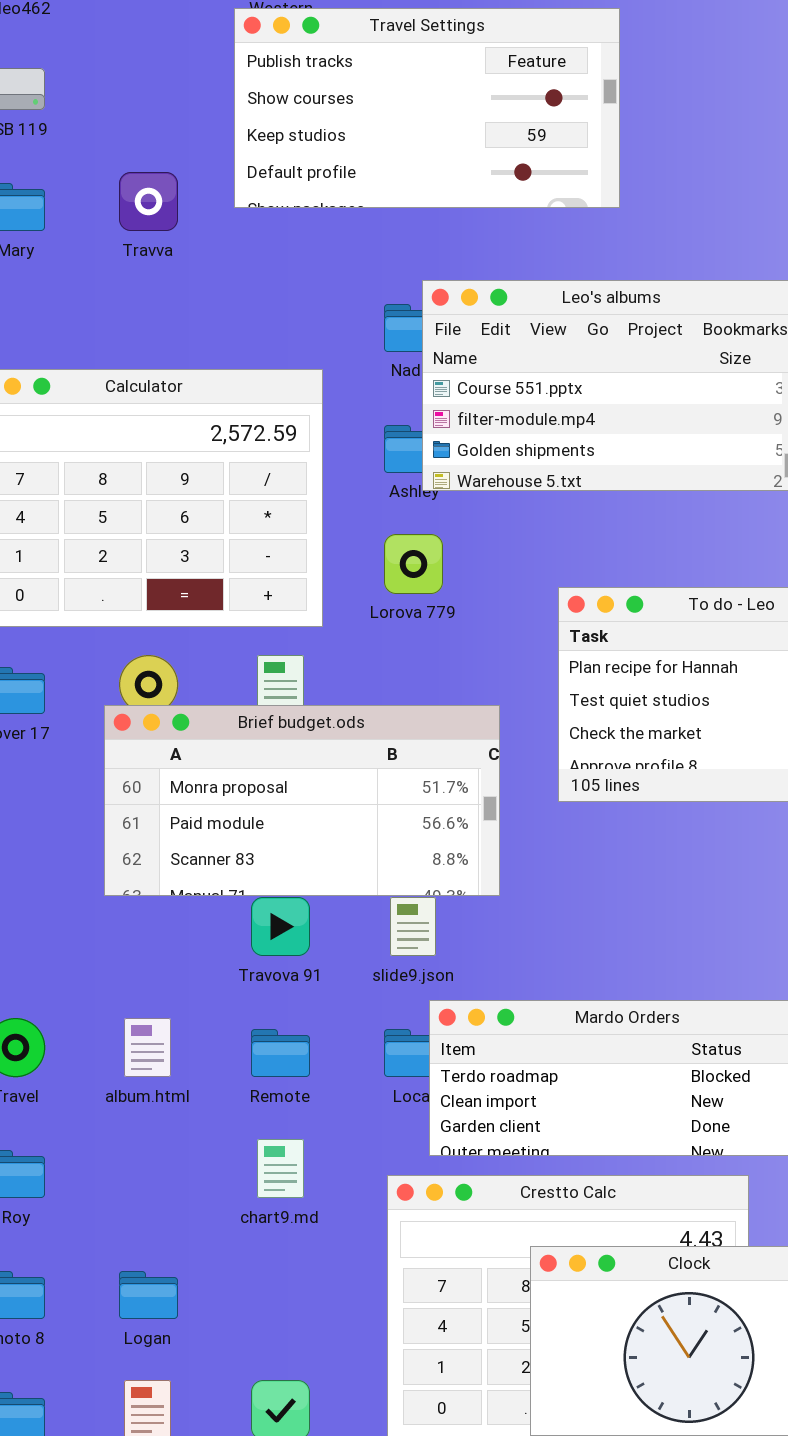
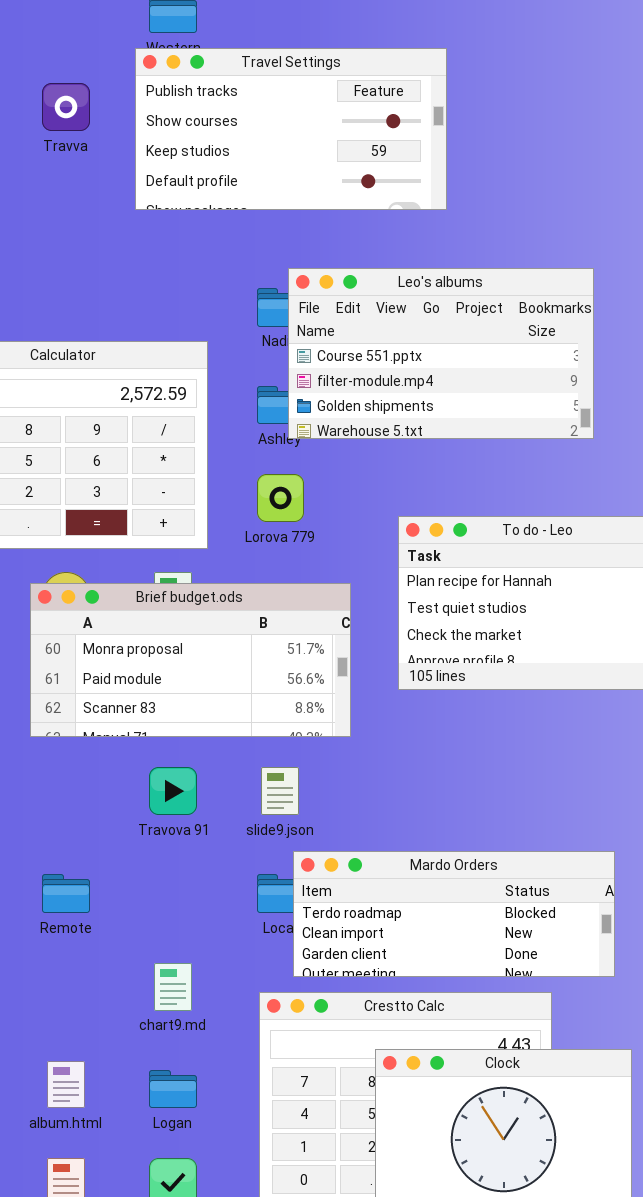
Travva: [119,172,178,231] -> [42,83,90,131], moved
Brief budget.ods: [104,705,500,896] -> [30,583,351,737], moved
album.html: [124,1018,171,1077] -> [47,1061,85,1108], moved
Remote: [251,1029,310,1077] -> [42,874,90,913], moved
Logan: [119,1271,178,1319] -> [149,1070,197,1108], moved

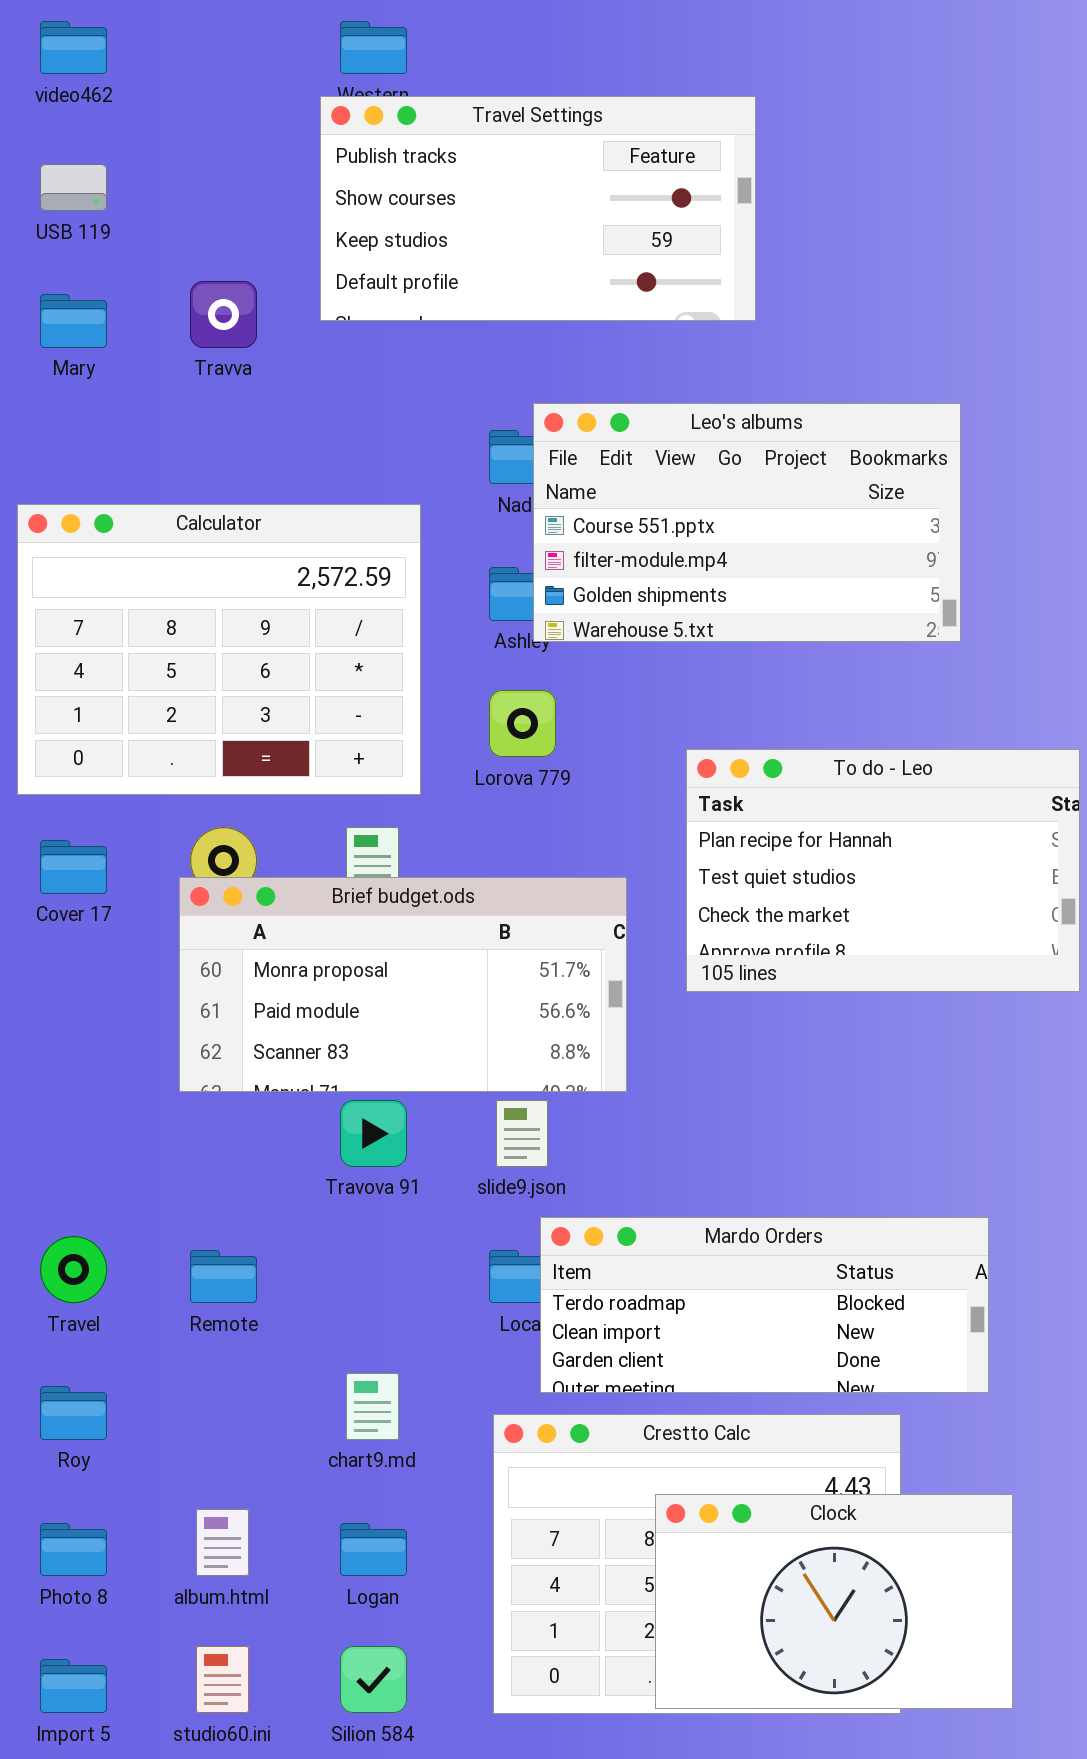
Travva: [42,83,90,131] -> [190,281,257,348], moved
Brief budget.ods: [30,583,351,737] -> [179,877,627,1092], moved

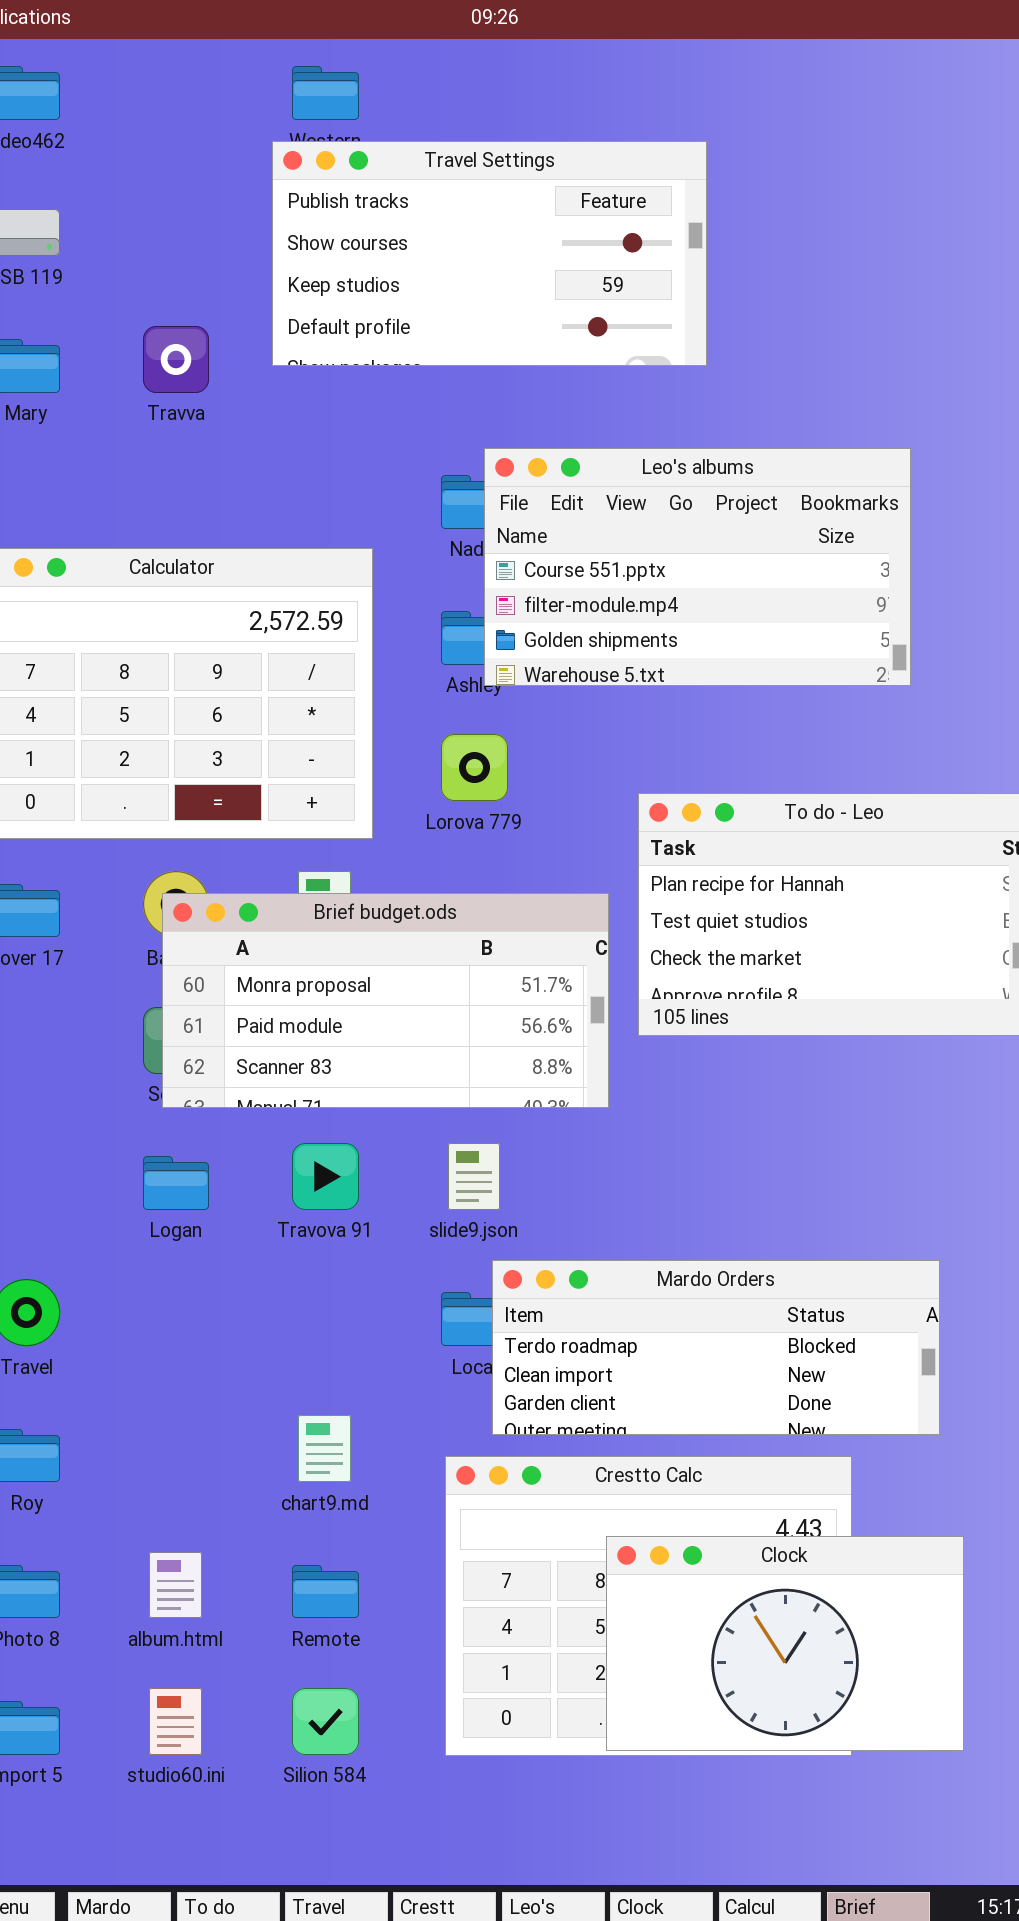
Brief budget.ods: [179,877,627,1092] -> [162,893,609,1108], moved
Remote: [190,1250,257,1303] -> [292,1565,359,1618], moved
Logan: [340,1523,407,1576] -> [143,1156,209,1210], moved

